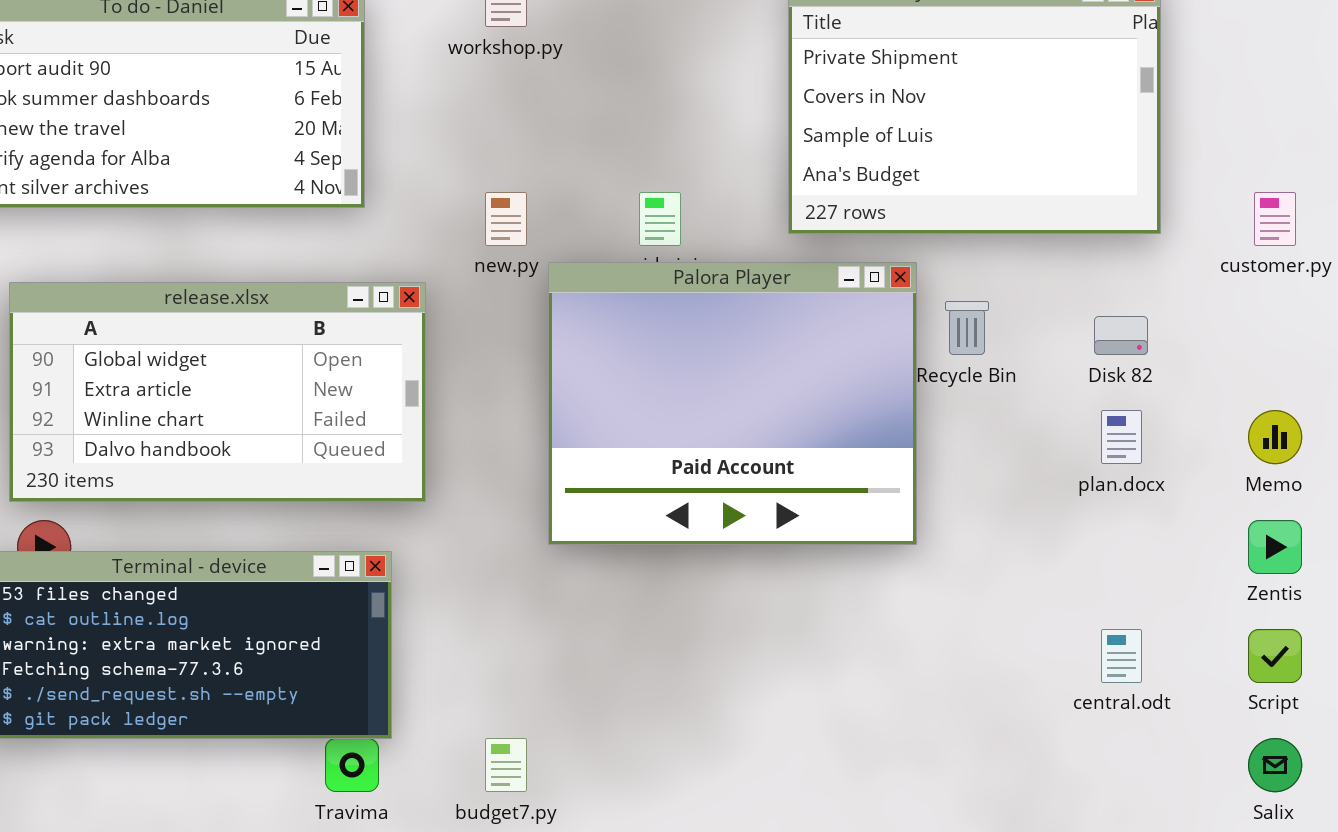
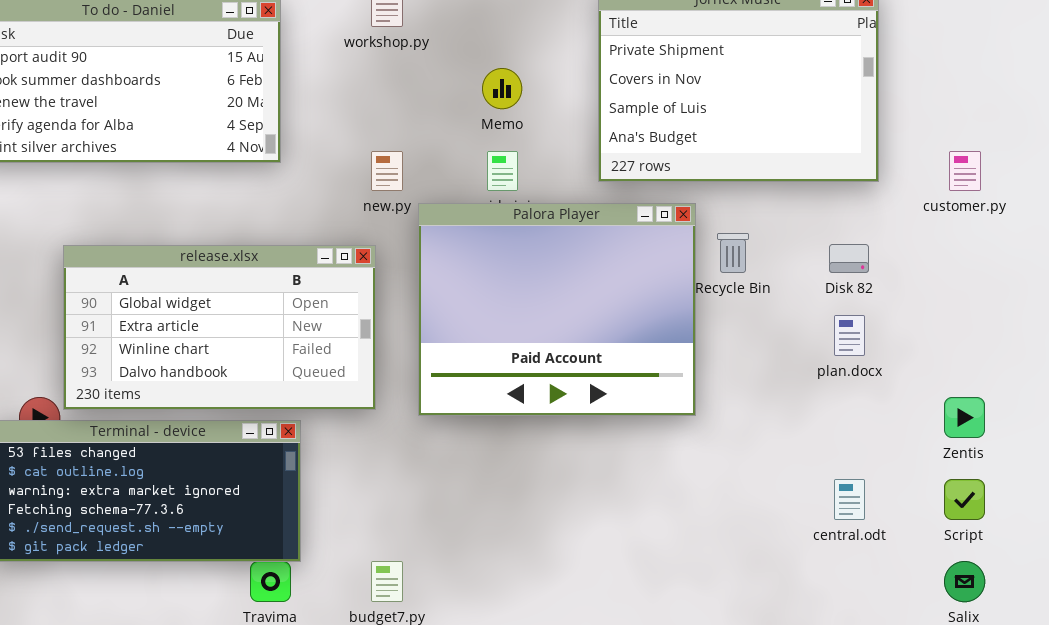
release.xlsx: [9,282,426,502] -> [63,245,376,410], moved
Memo: [1248,410,1302,464] -> [482,68,522,109], moved

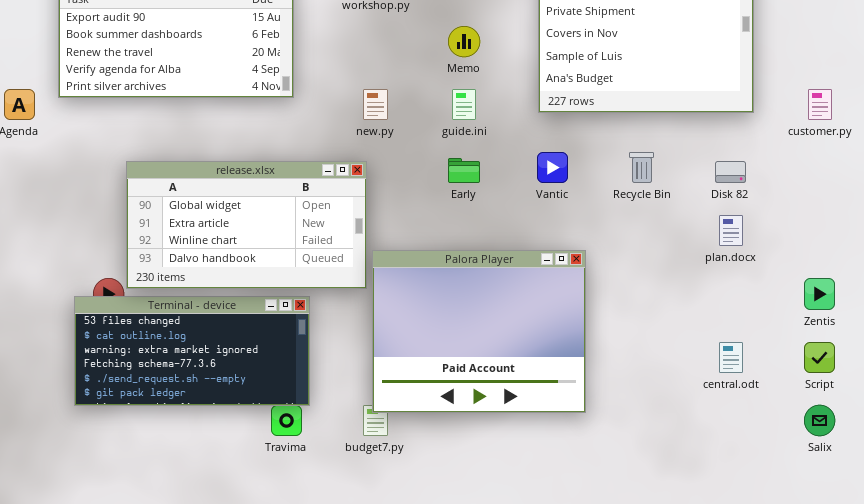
Palora Player: [418,203,696,416] -> [372,250,586,413], moved

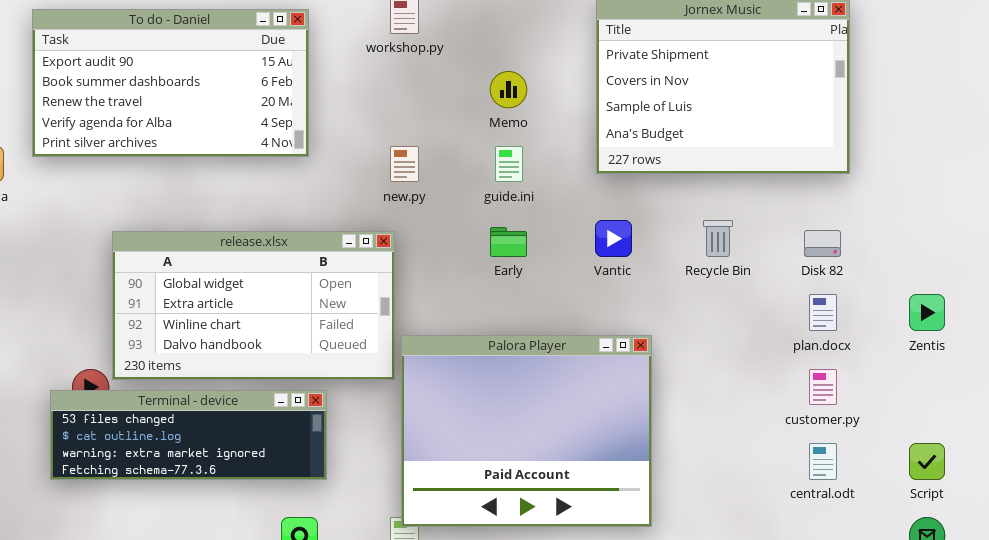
customer.py: [808,89,832,120] -> [809,369,837,405], moved
Zentis: [804,278,835,310] -> [909,294,945,331], moved
Terminal - device: [74,296,310,406] -> [50,390,327,480], resized

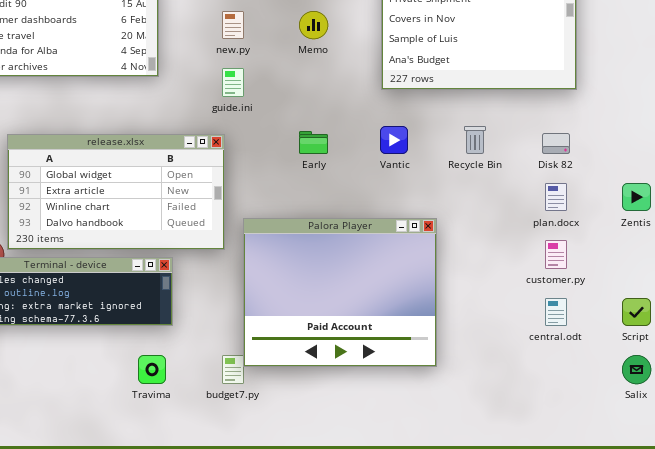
new.py: [390,146,419,182] -> [222,11,244,39], moved
guide.ini: [495,146,523,182] -> [222,68,244,97], moved
Palora Player: [401,335,652,527] -> [243,218,437,367], moved

